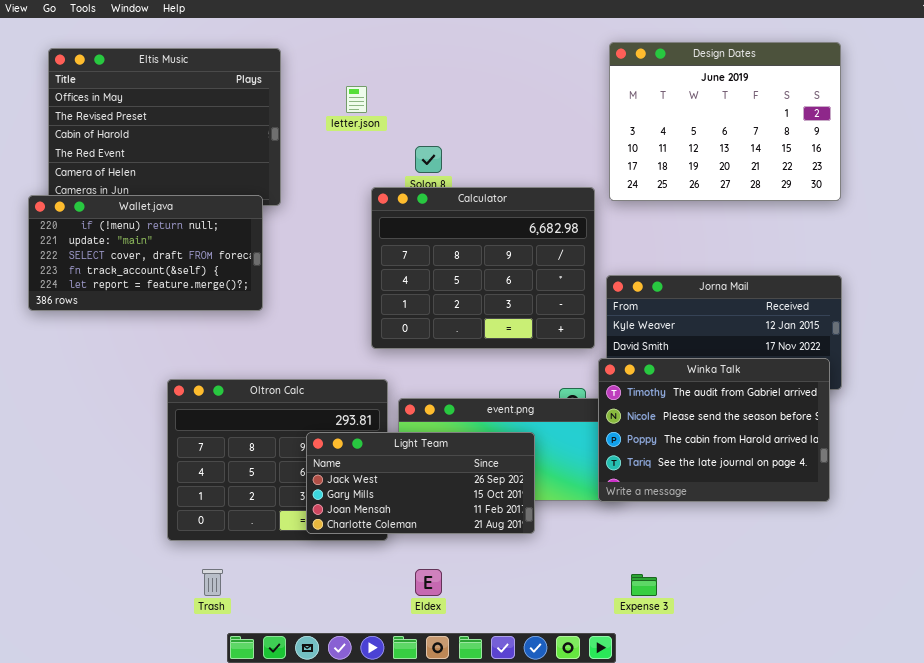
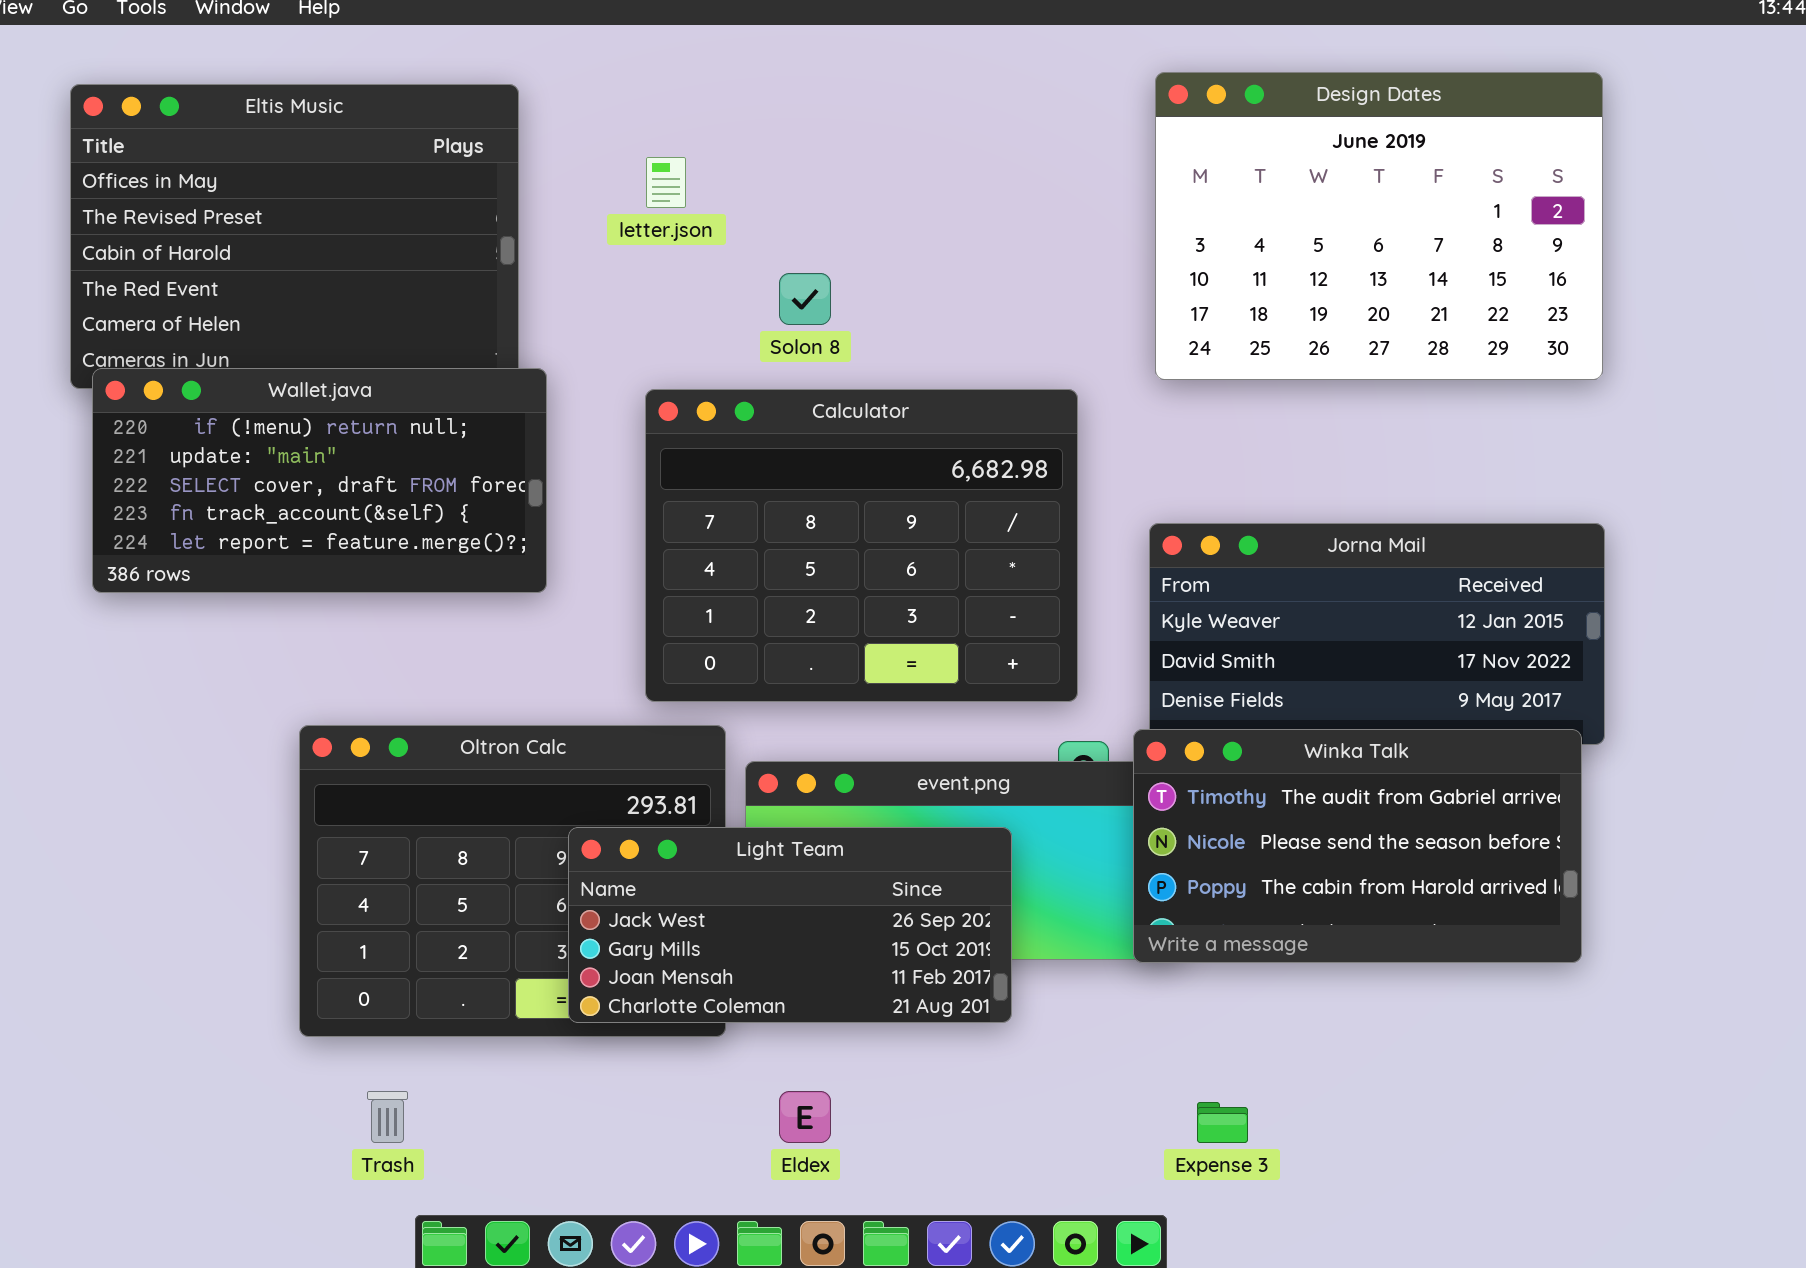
Calculator: [371,187,595,349] -> [645,389,1078,702], moved
Wallet.java: [28,195,263,311] -> [92,368,547,593], moved
Winka Talk: [598,358,830,502] -> [1133,729,1582,963], resized

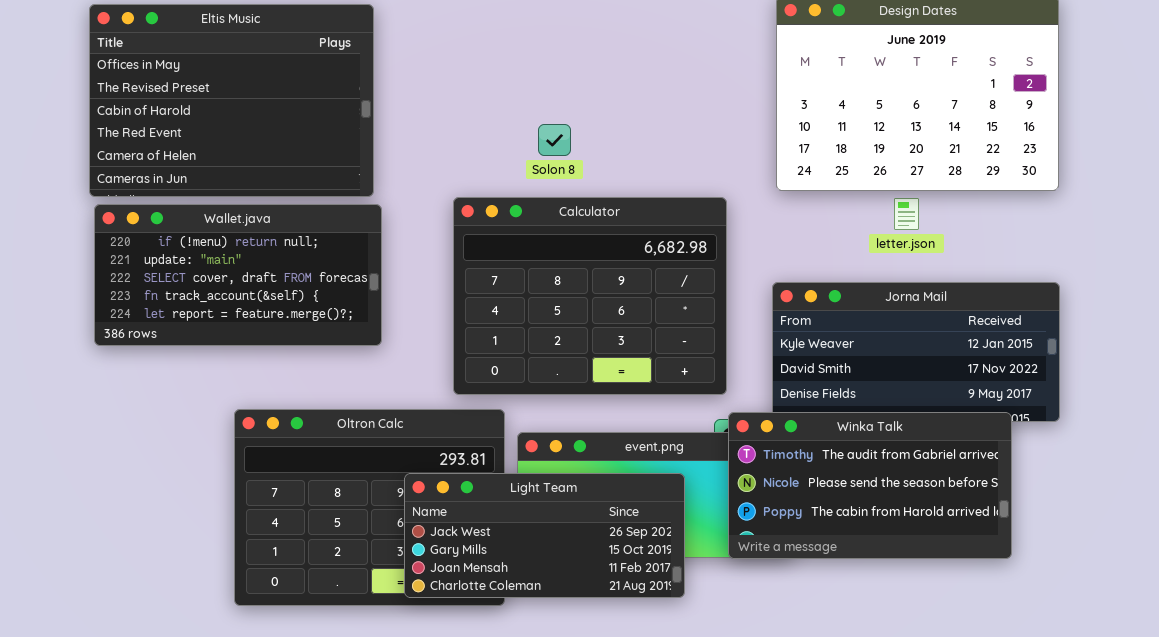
letter.json: [646,157,686,208] -> [894,198,919,230], moved
Wallet.java: [92,368,547,593] -> [94,204,382,346], moved
Winka Talk: [1133,729,1582,963] -> [728,412,1012,559], moved

